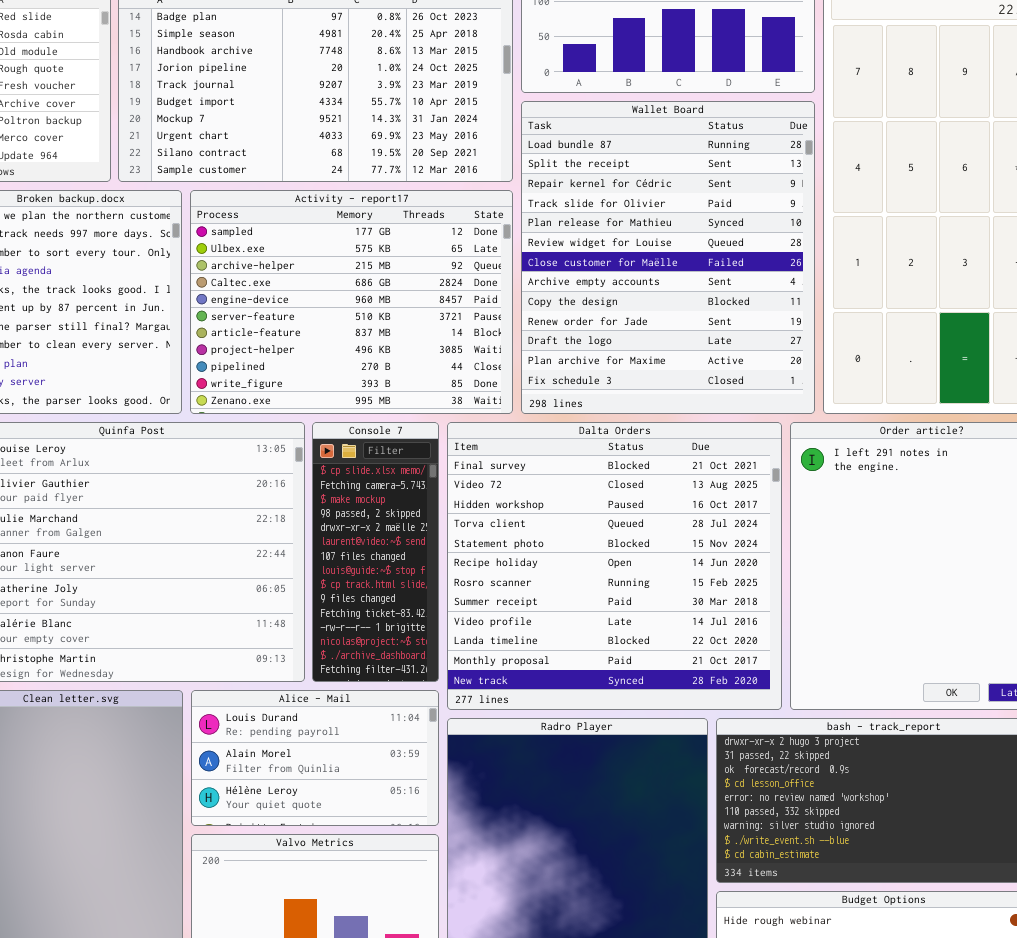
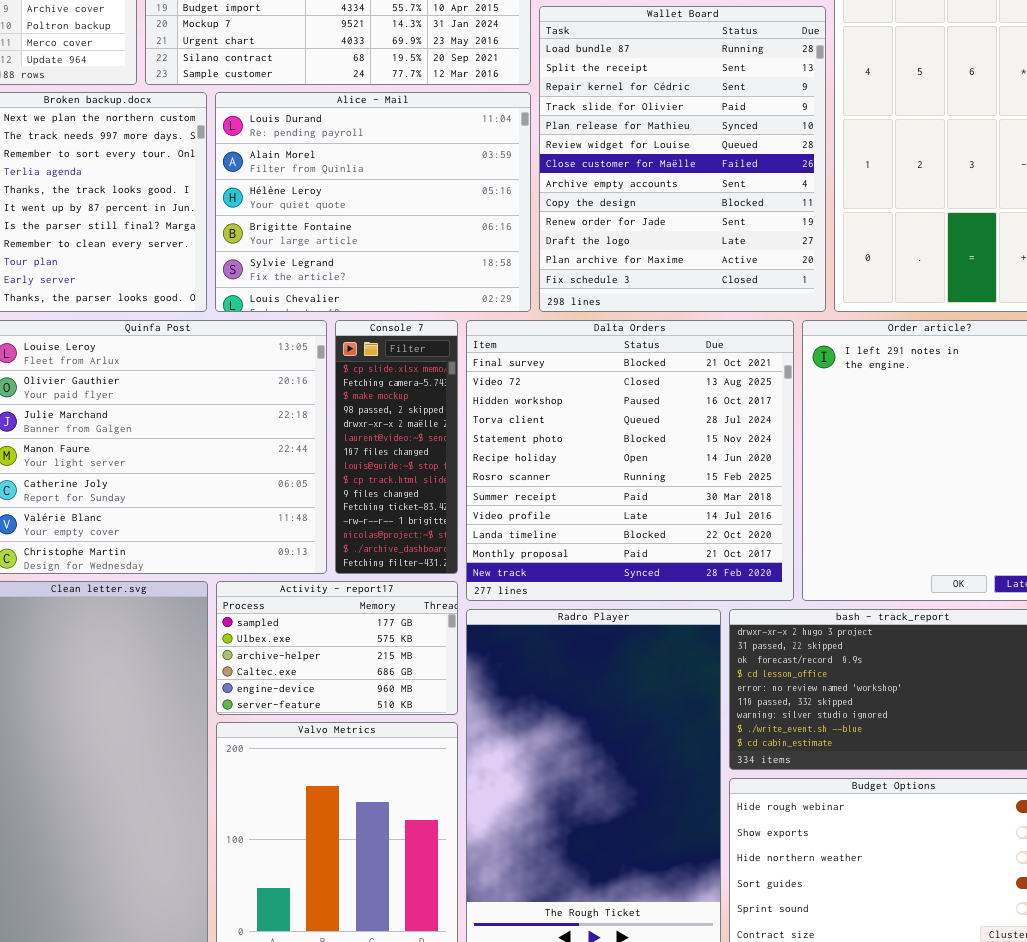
Activity - report17: [190,190,513,414] -> [216,581,458,715], moved, resized
Alice - Mail: [191,690,439,826] -> [215,92,531,312], moved, resized

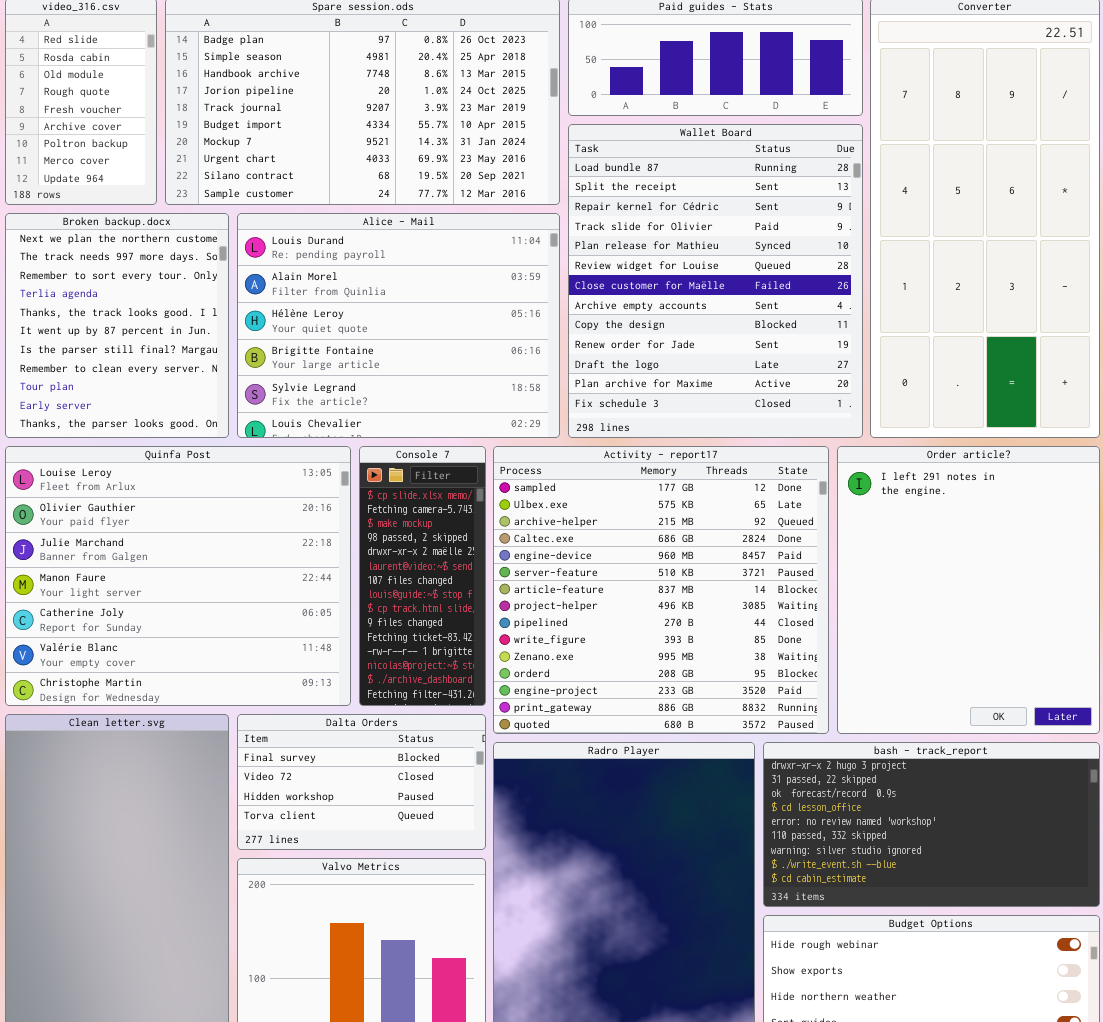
Dalta Orders: [466,320,794,601] -> [237,714,486,850], moved, resized
Activity - report17: [216,581,458,715] -> [493,446,829,734], moved, resized

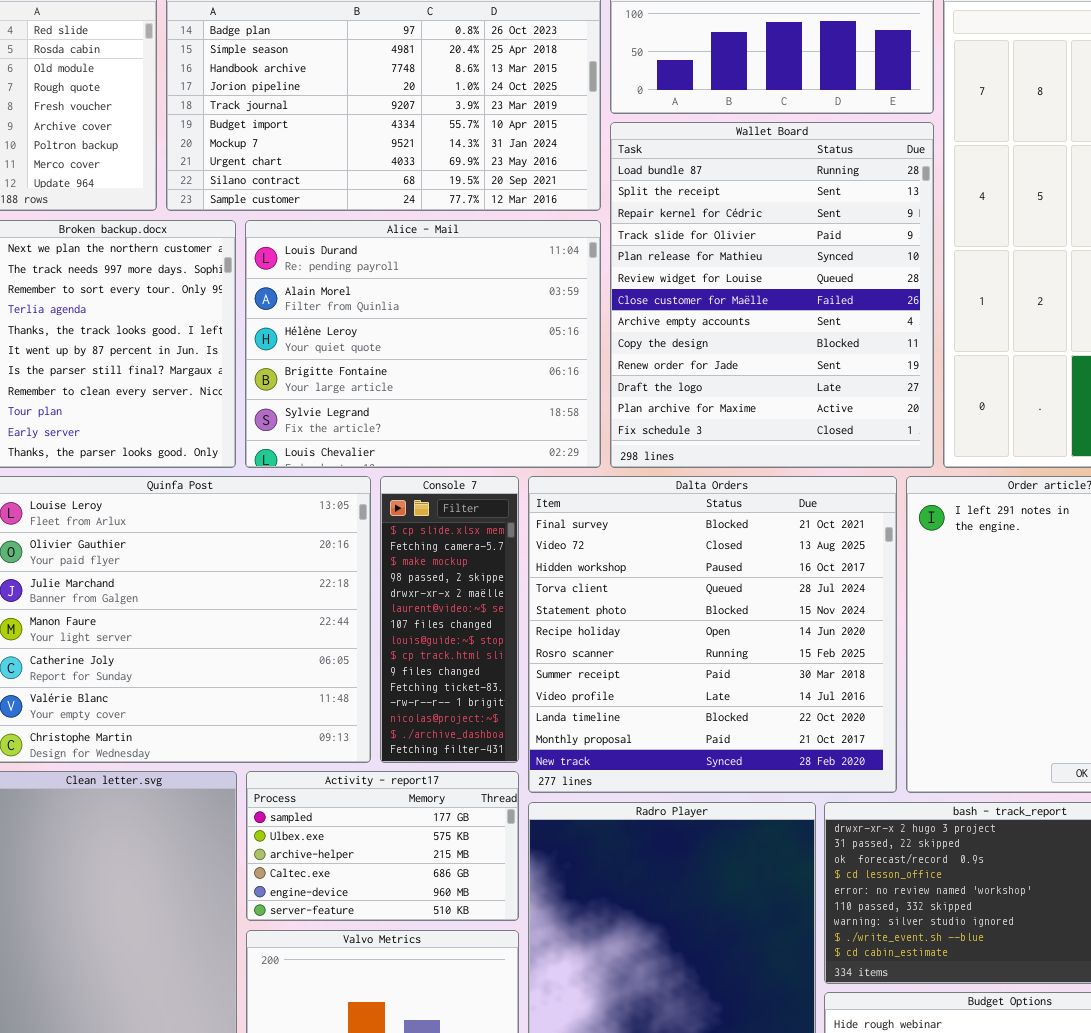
Activity - report17: [493,446,829,734] -> [246,771,519,921], moved, resized
Dalta Orders: [237,714,486,850] -> [528,476,897,793], moved, resized

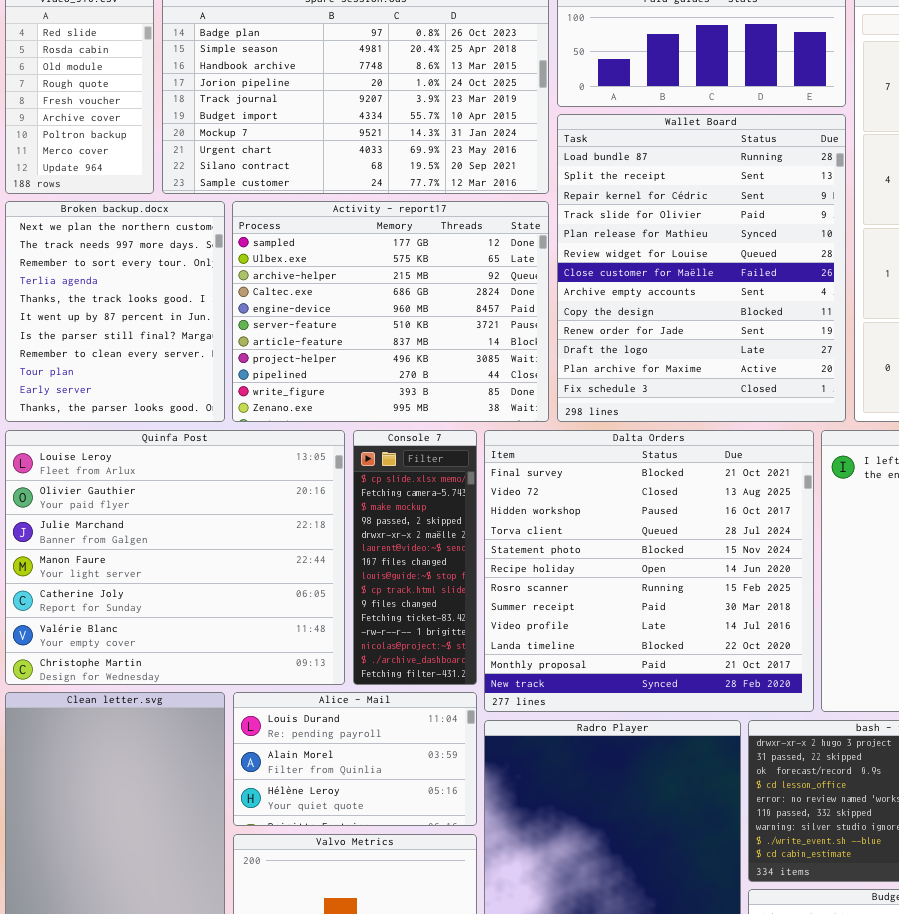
Alice - Mail: [245,220,601,468] -> [233,692,477,826], moved, resized
Activity - report17: [246,771,519,921] -> [232,201,549,422], moved, resized

